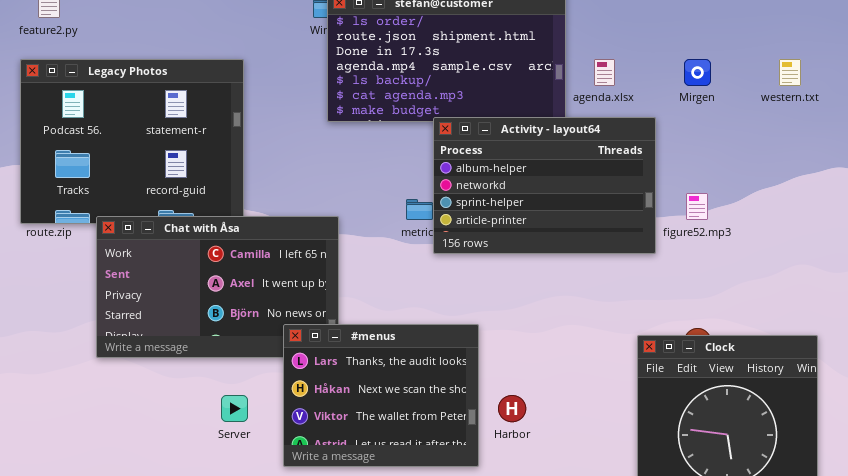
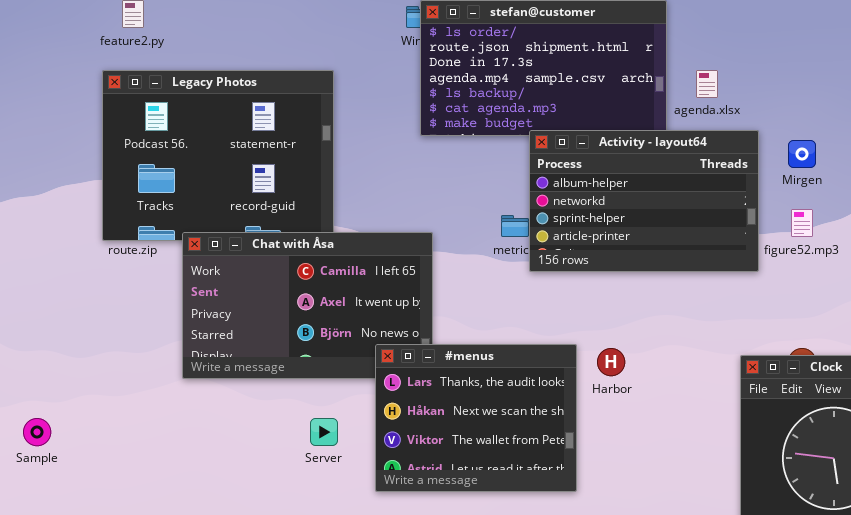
Mirgen: [684,59,711,86] -> [788,140,816,168], moved
Harbor: [498,395,526,422] -> [597,348,625,376], moved

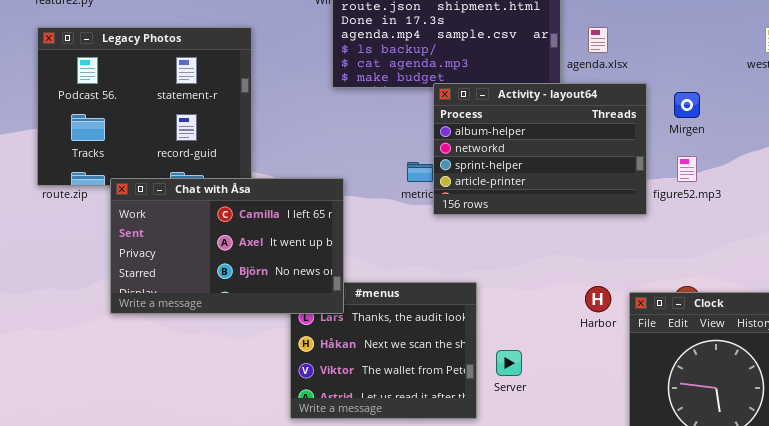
Chat with Åsa: [182,232,433,379] -> [110,178,344,314], raised
Harbor: [597,348,625,376] -> [585,286,611,312], moved
Server: [310,418,338,446] -> [496,350,522,376], moved

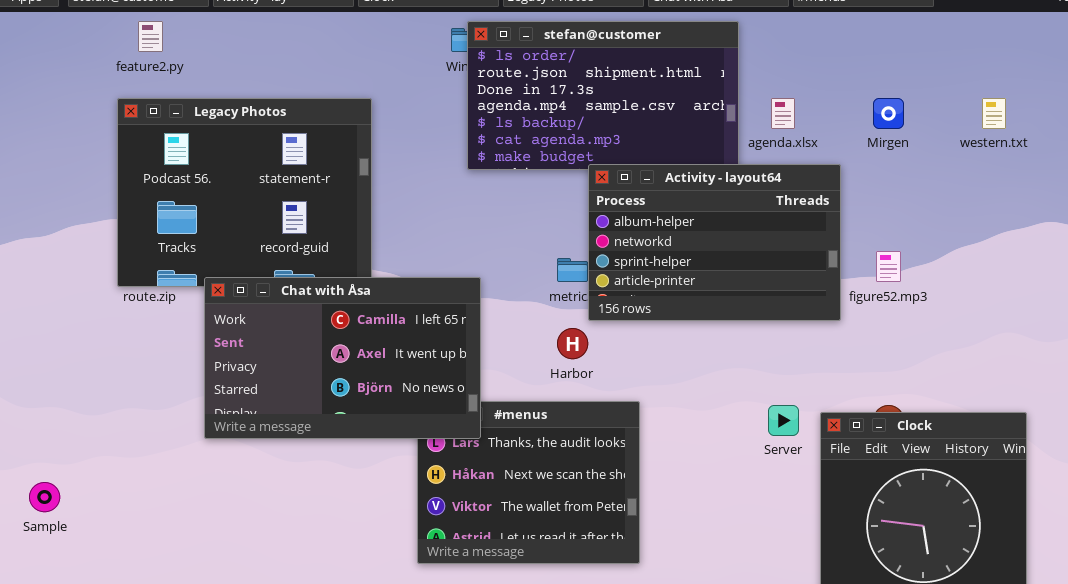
Mirgen: [674,92,700,118] -> [873,98,904,129], moved
Harbor: [585,286,611,312] -> [557,328,588,359], moved
Server: [496,350,522,376] -> [768,405,799,436], moved

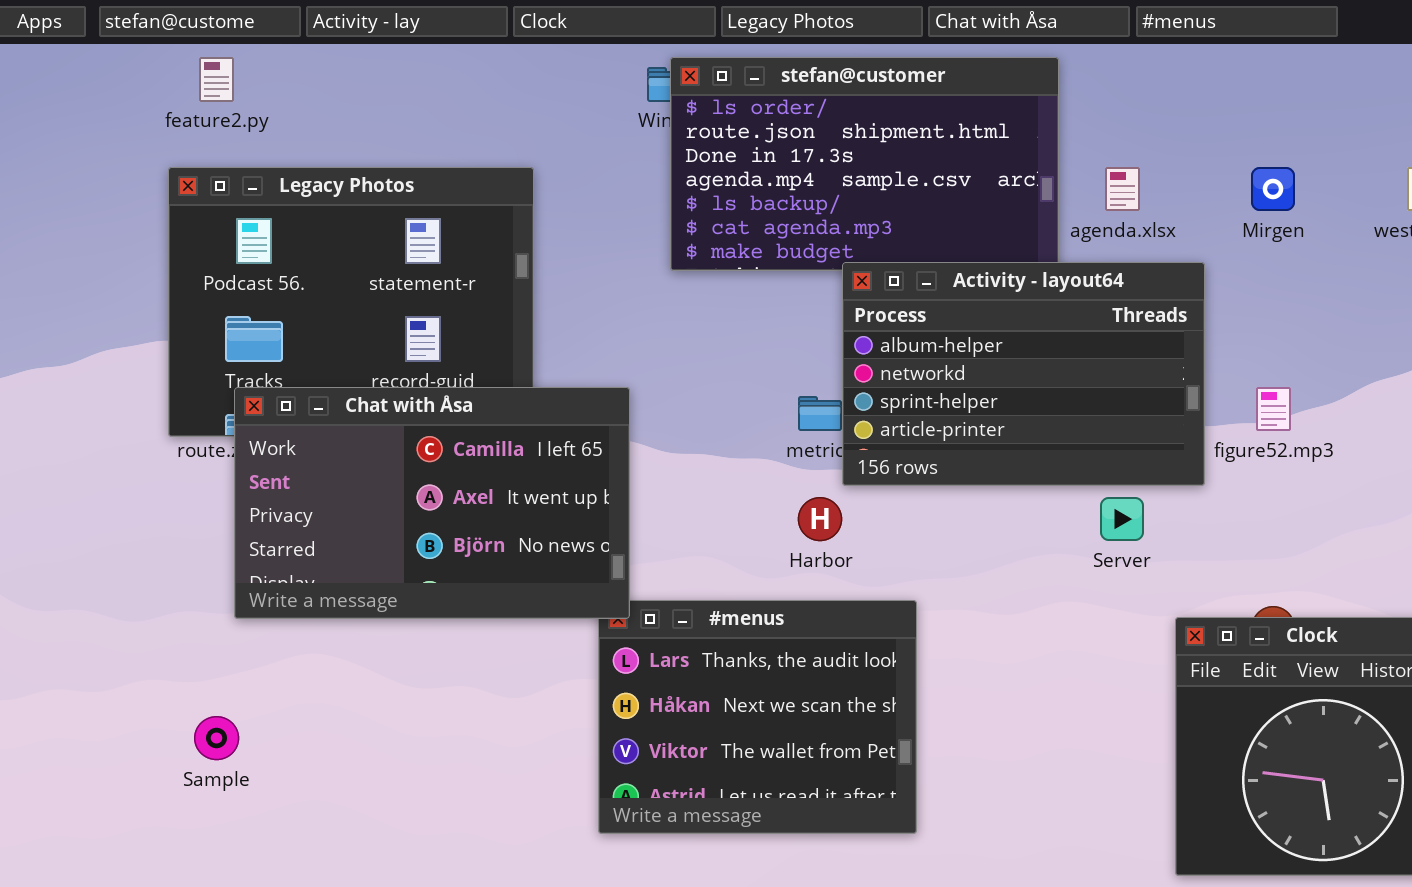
Chat with Åsa: [204,277,481,439] -> [234,387,630,619], moved
Server: [768,405,799,436] -> [1100,497,1144,541], moved
Sample: [29,482,60,512] -> [194,716,239,760], moved

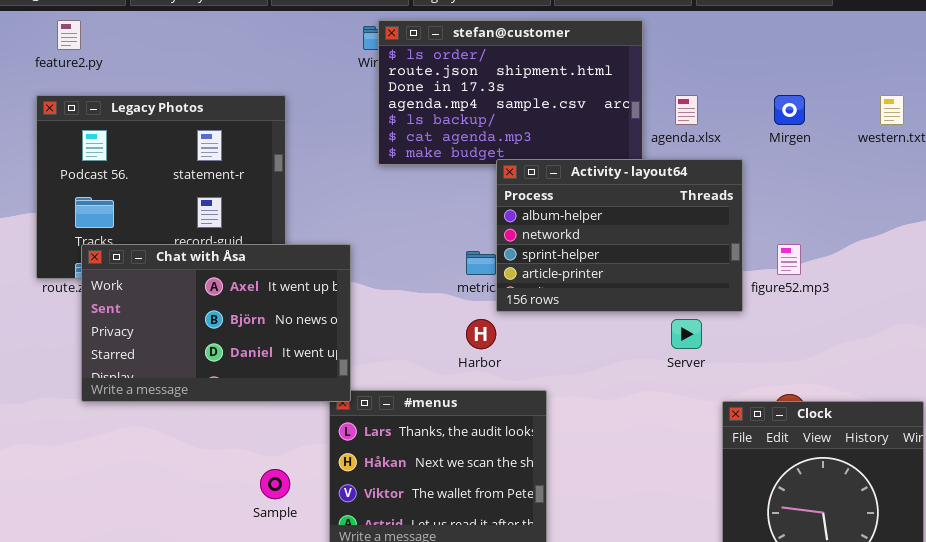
Chat with Åsa: [234,387,630,619] -> [81,244,351,402], scrolled down 1 row
Sample: [194,716,239,760] -> [260,469,290,499], moved

